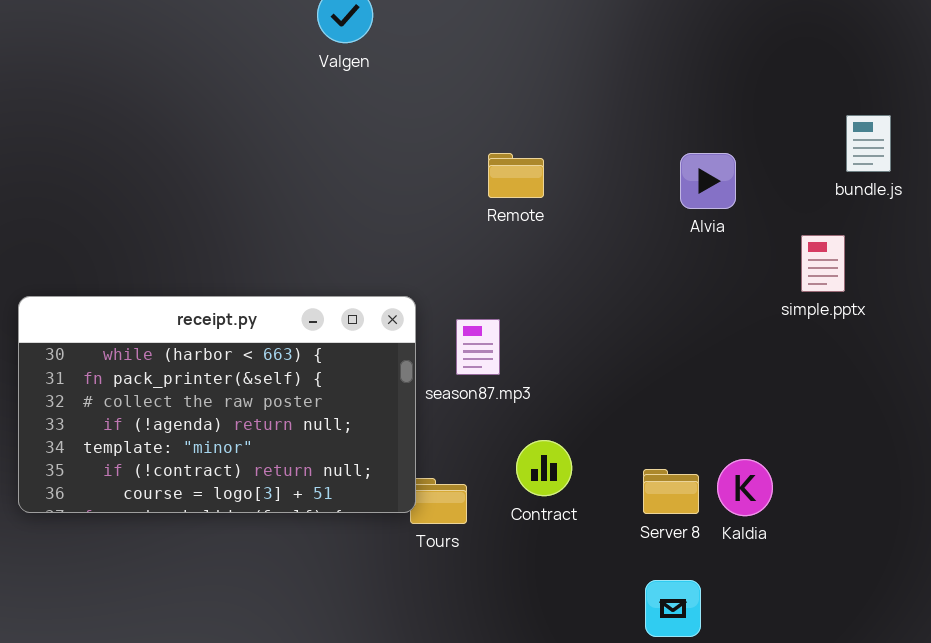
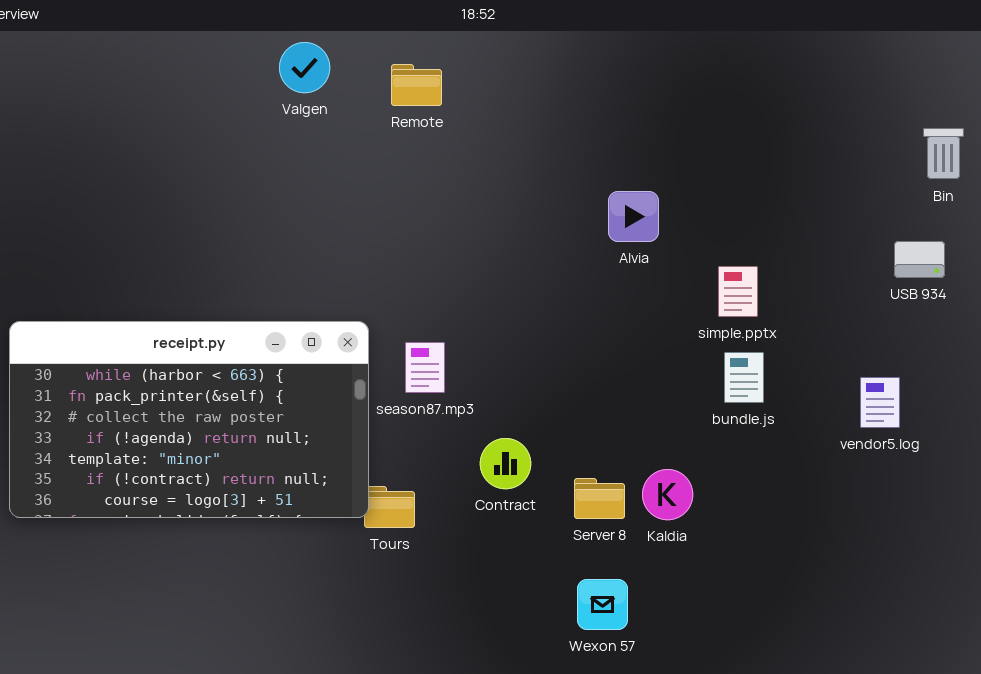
bundle.js: [846,115,891,172] -> [724,352,764,403], moved
Remote: [488,153,544,198] -> [391,64,442,106], moved
Contract: [516,440,572,496] -> [480,438,531,489], moved

